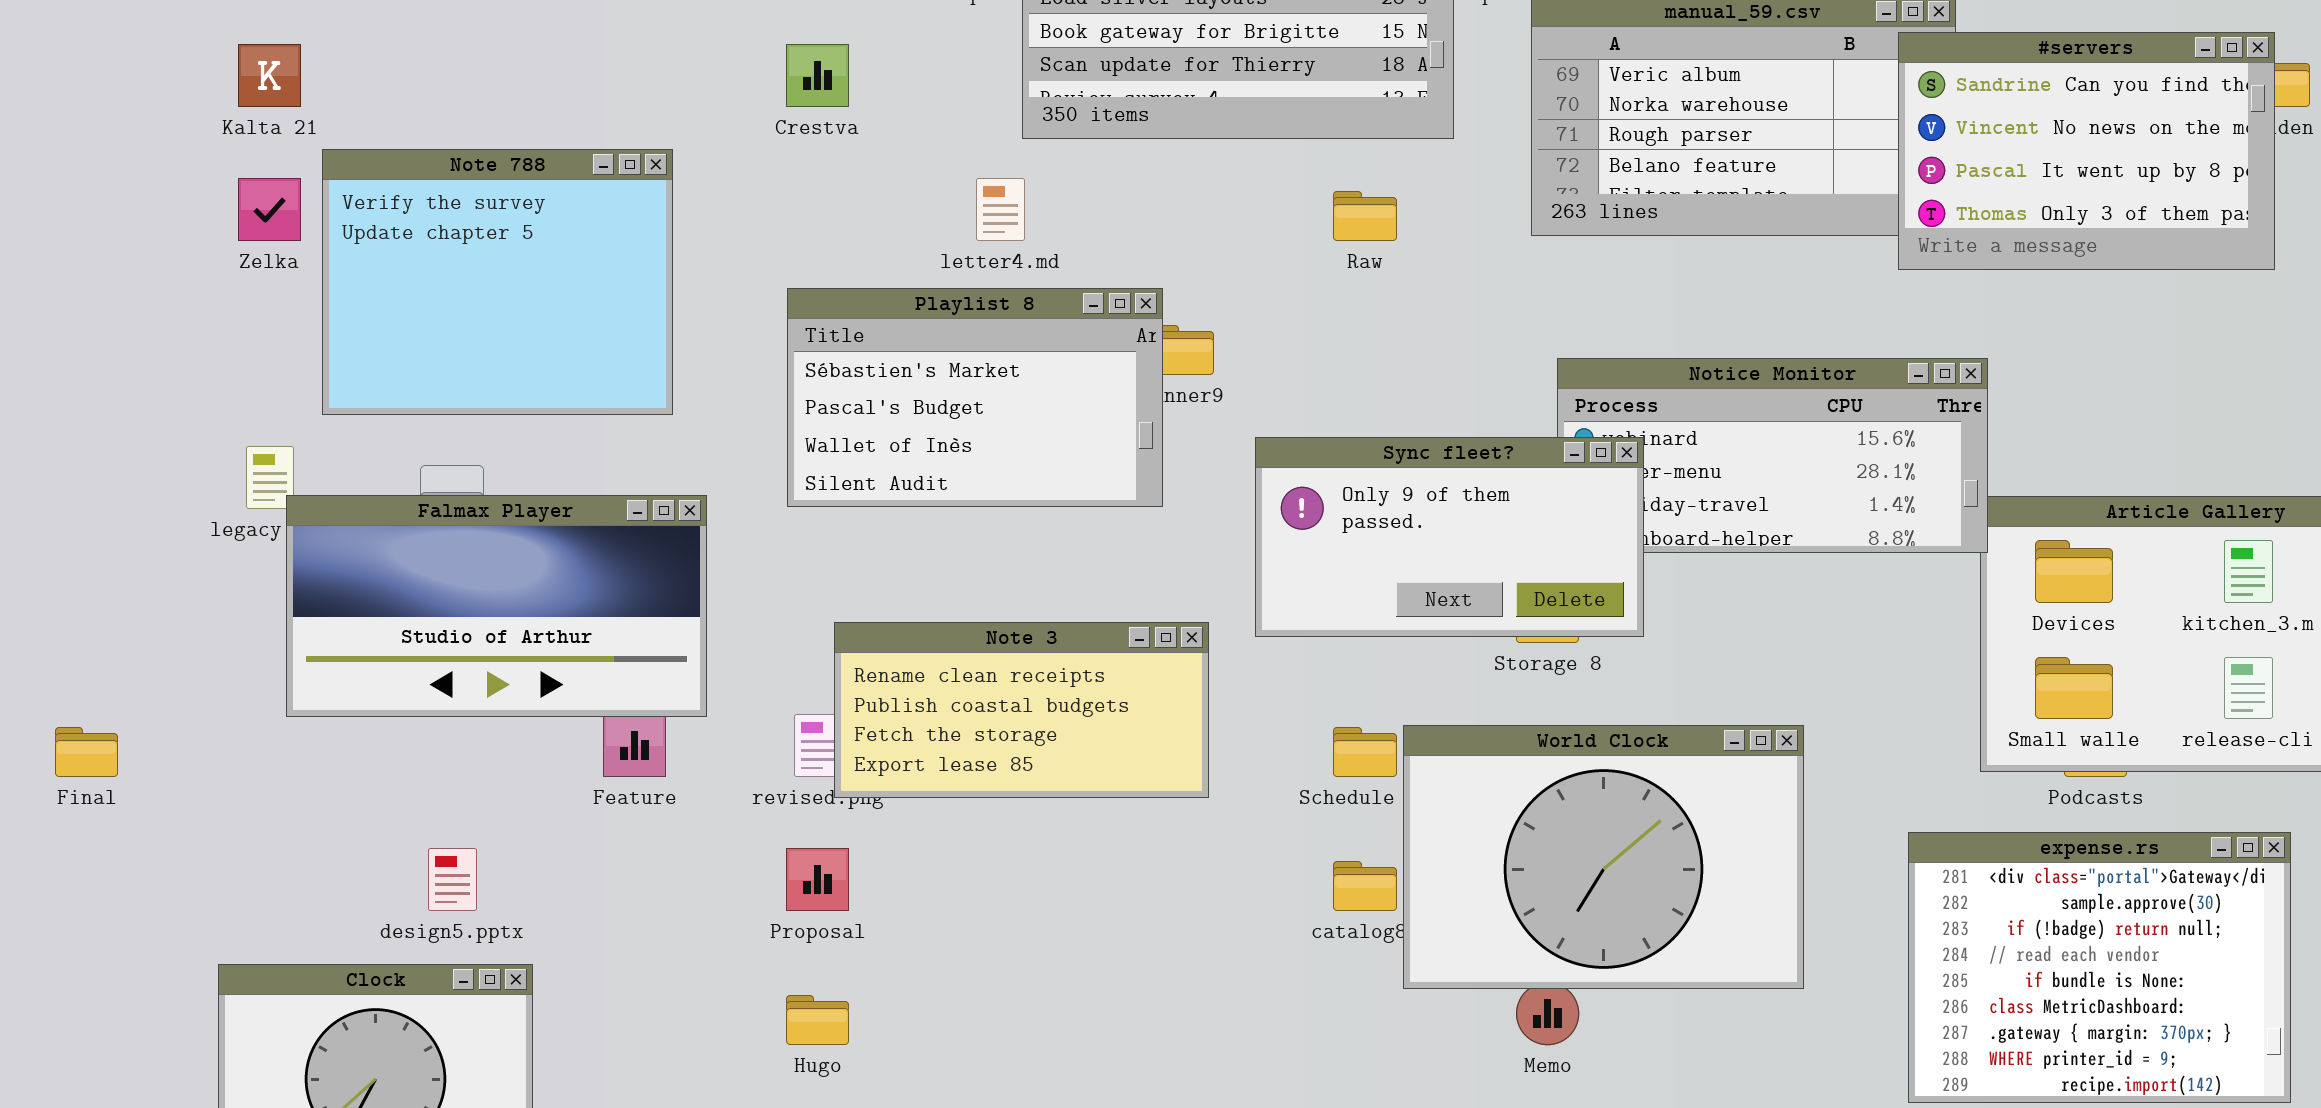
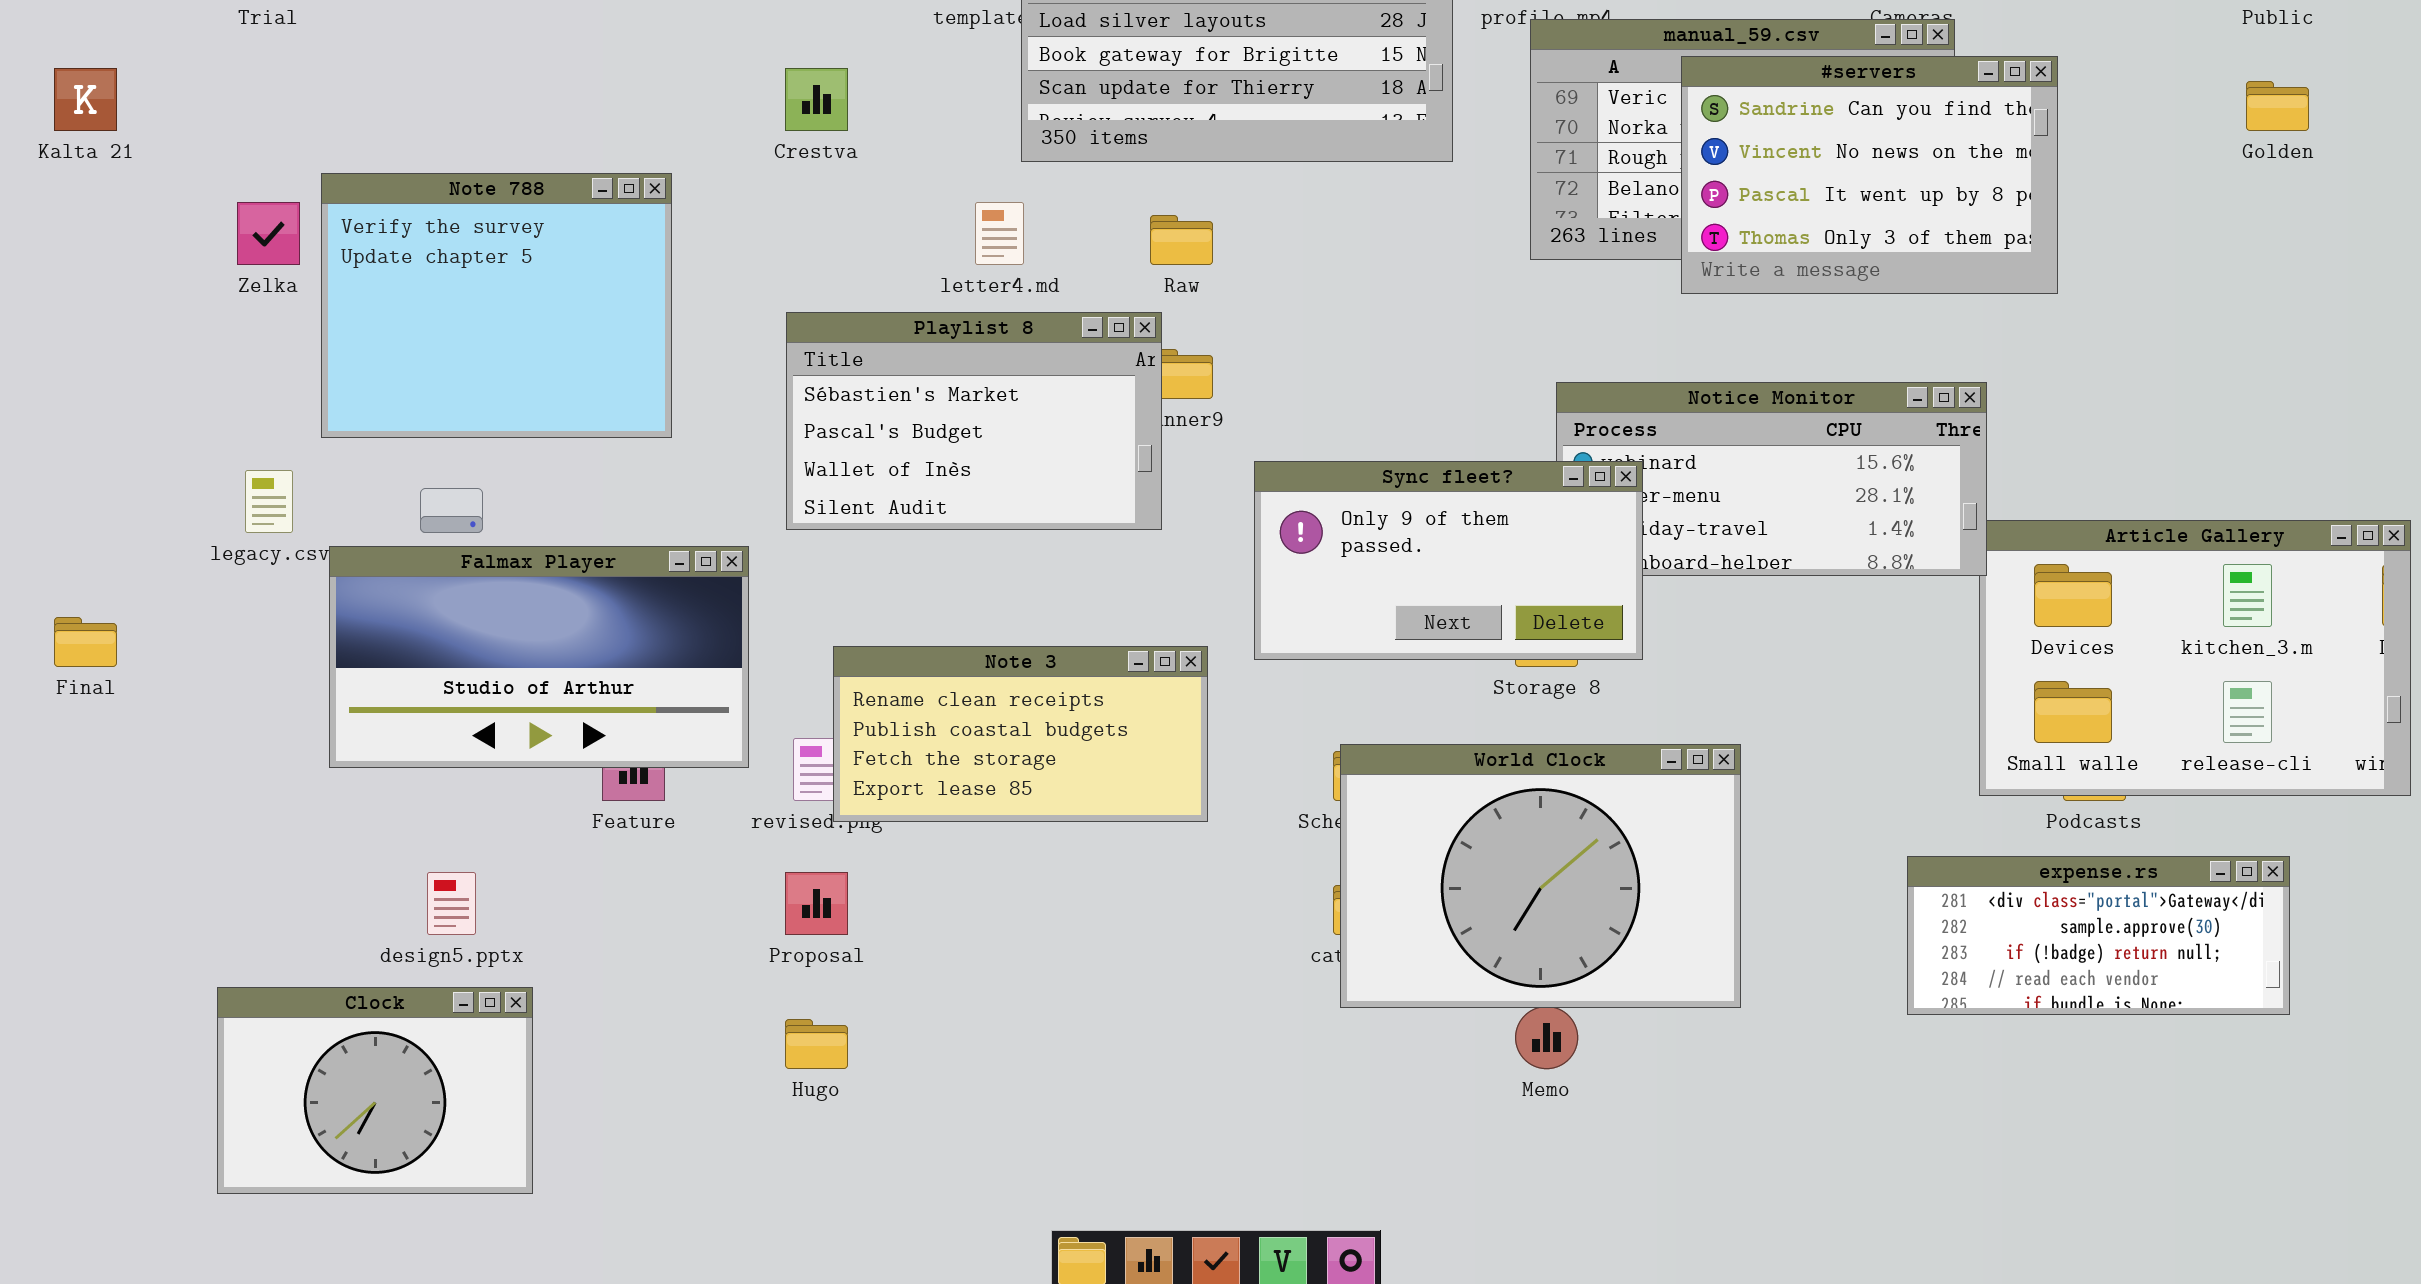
#servers: [1898,32,2275,270] -> [1681,56,2058,294], moved
Kalta 21: [238,44,301,107] -> [54,68,117,131], moved
Raw: [1333,191,1397,241] -> [1150,215,1213,265], moved
Falmax Player: [286,495,707,717] -> [329,546,749,768], moved
World Clock: [1403,725,1804,989] -> [1340,744,1741,1008], moved
Final: [55,727,118,777] -> [54,617,117,667], moved
expense.rs: [1908,832,2291,1103] -> [1907,856,2290,1015], resized

